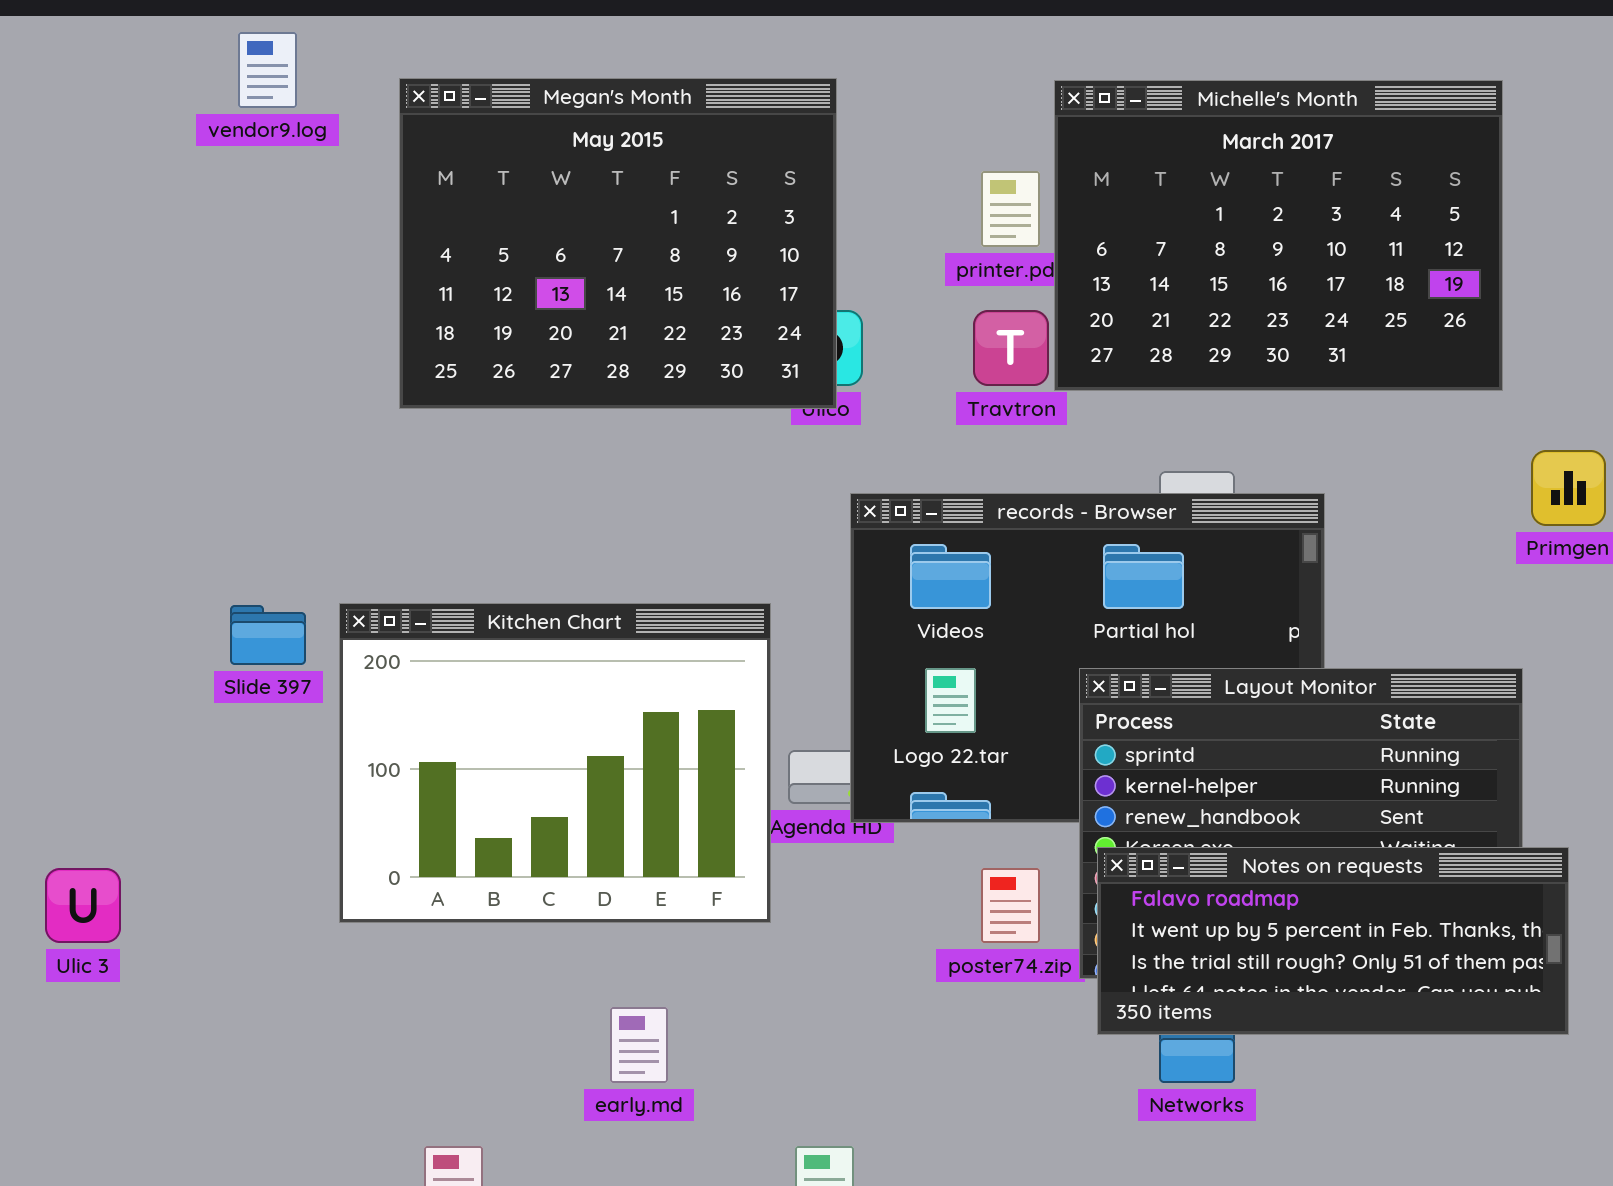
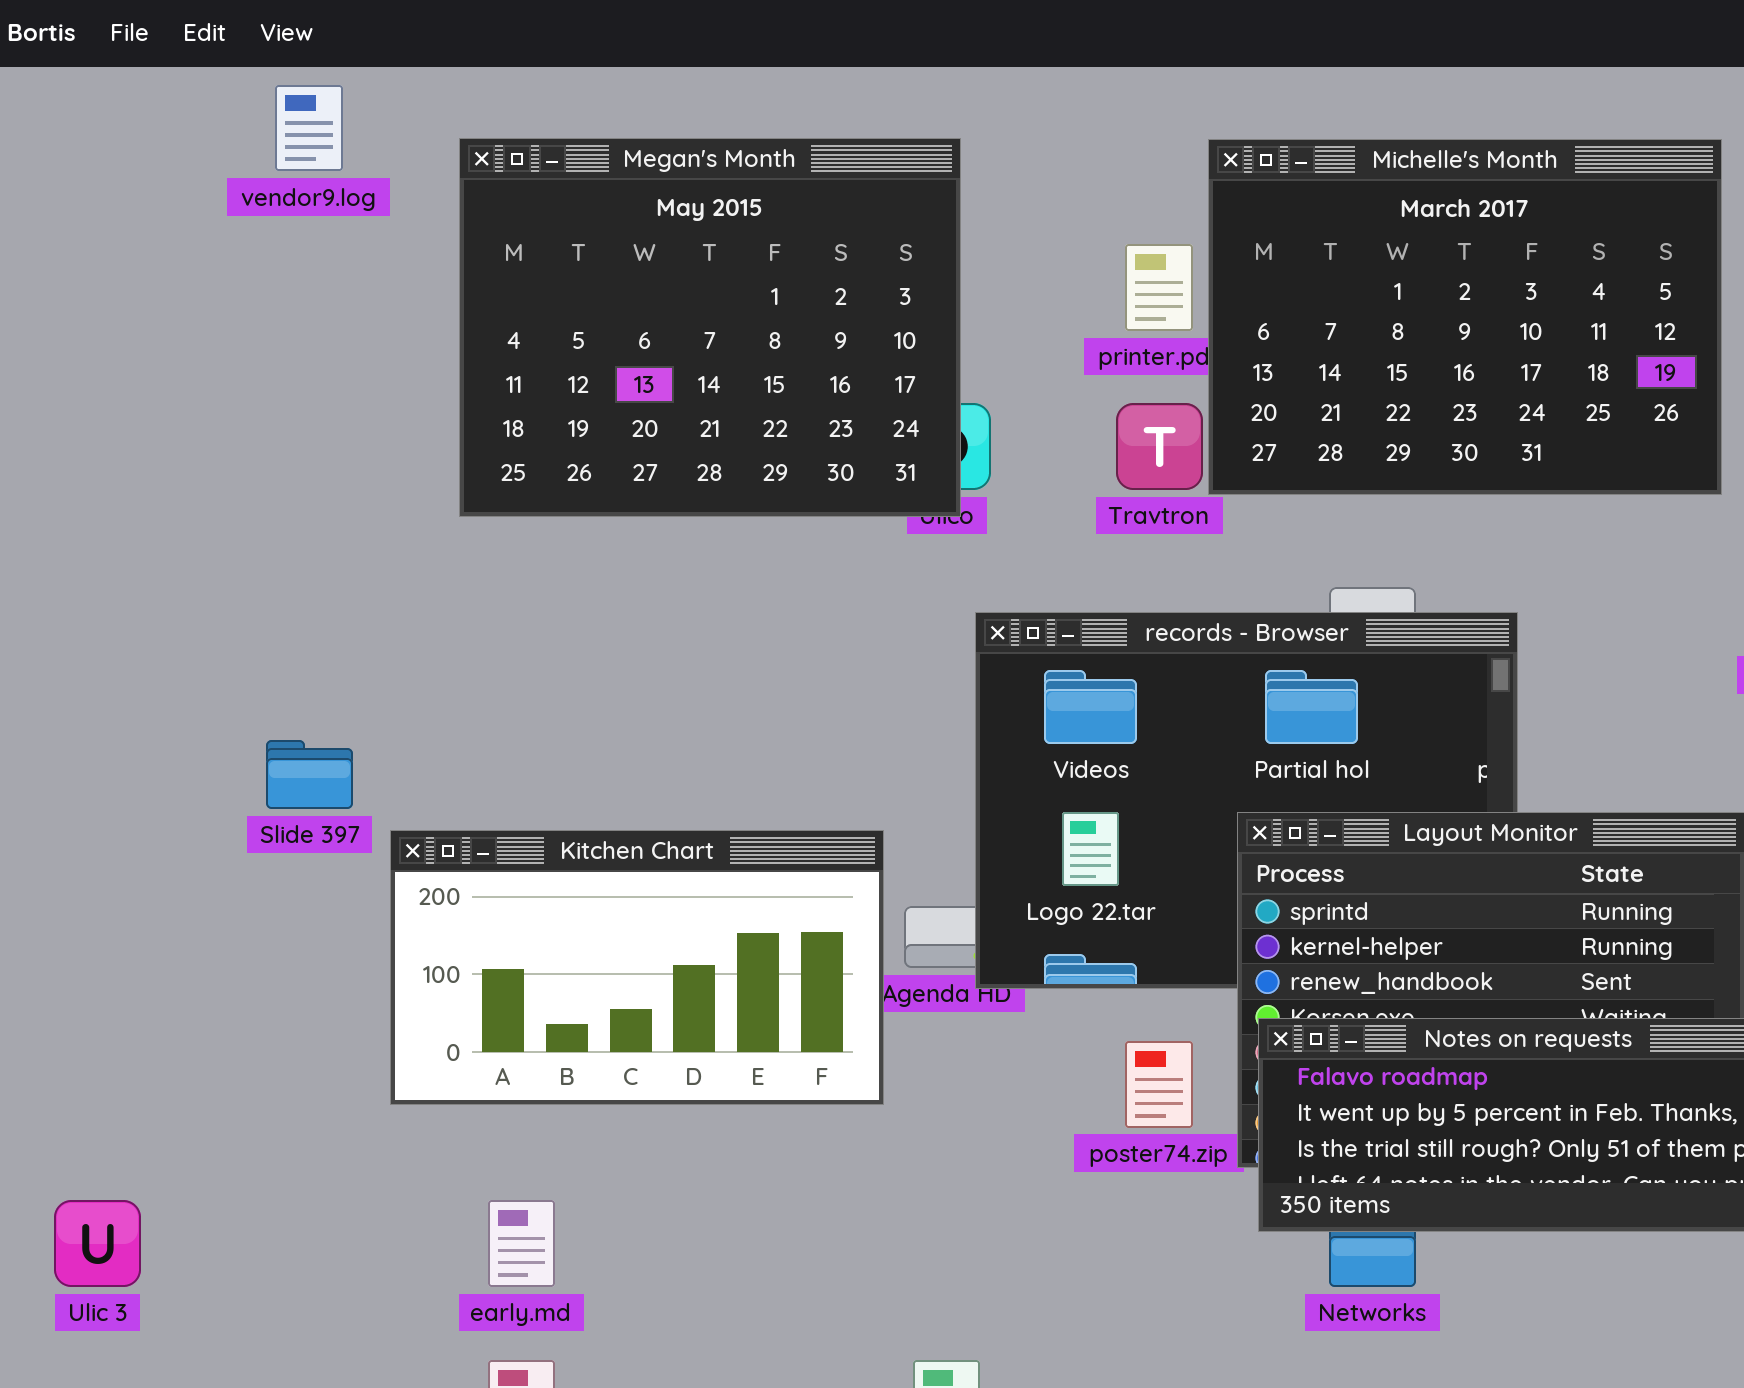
Kitchen Chart: [339,603,771,923] -> [390,830,884,1105], resized
Ulic 3: [45,868,121,943] -> [54,1200,141,1287], moved
early.md: [610,1007,668,1083] -> [488,1200,555,1287], moved

